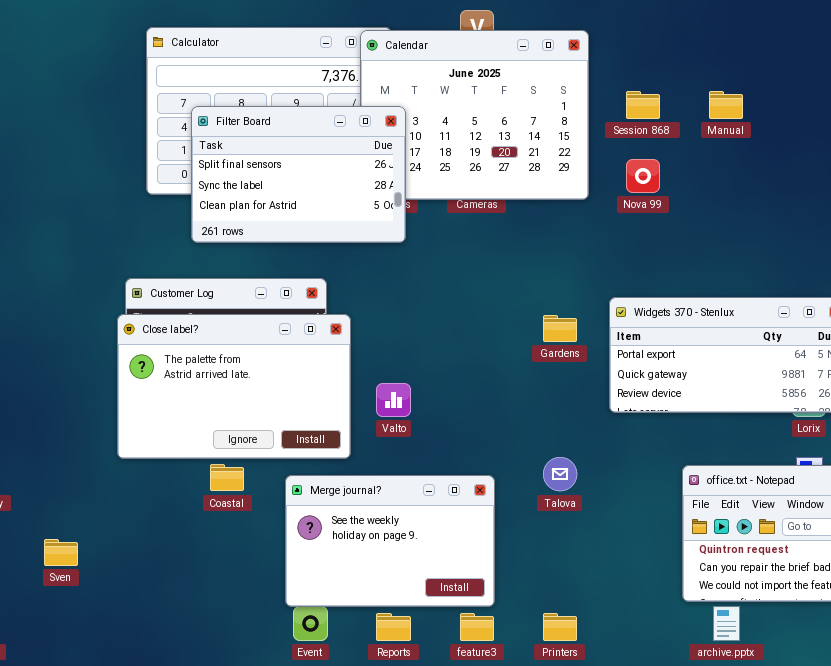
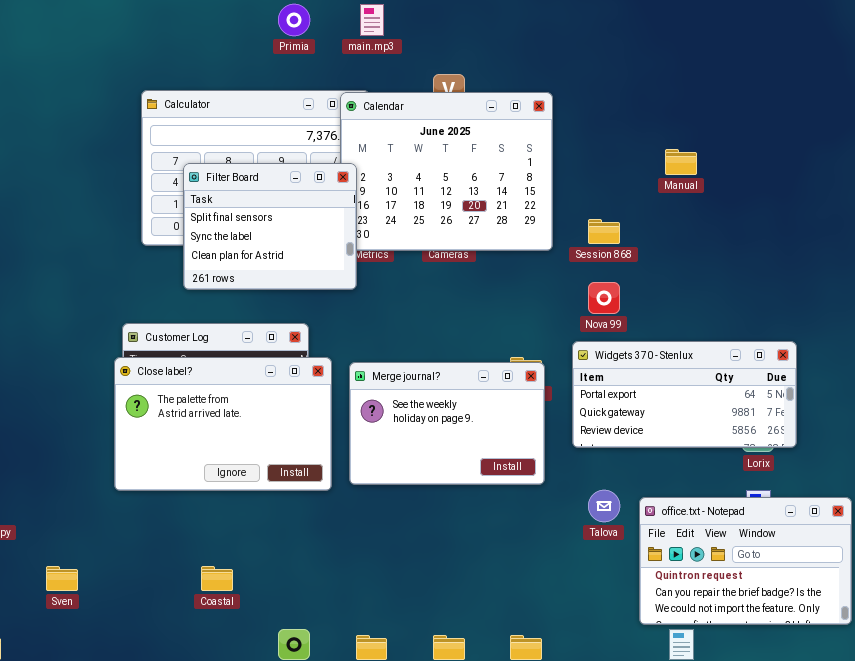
Session 868: [626,91,660,119] -> [588,219,620,244], moved
Filter Board: [191,106,406,243] -> [183,163,357,290], resized
Nova 99: [626,159,660,193] -> [588,282,620,314], moved
Talova: [543,457,577,491] -> [588,490,620,522], moved
Coastal: [210,464,244,491] -> [201,566,233,591], moved
Merge journal?: [285,475,495,607] -> [349,362,545,485], moved

